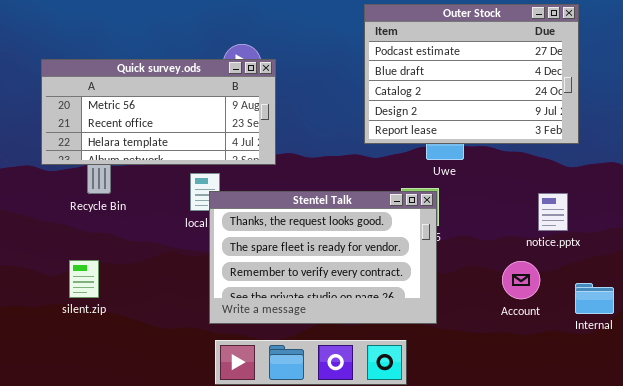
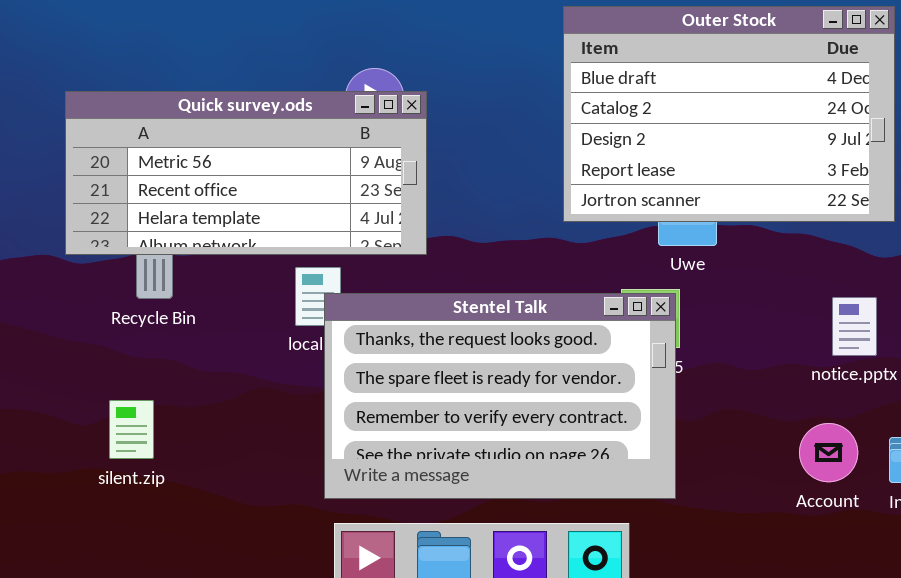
Outer Stock: [364,4,579,144] -> [563,6,895,222], scrolled down 1 row
Account: [502,261,540,299] -> [799,423,858,482], moved

